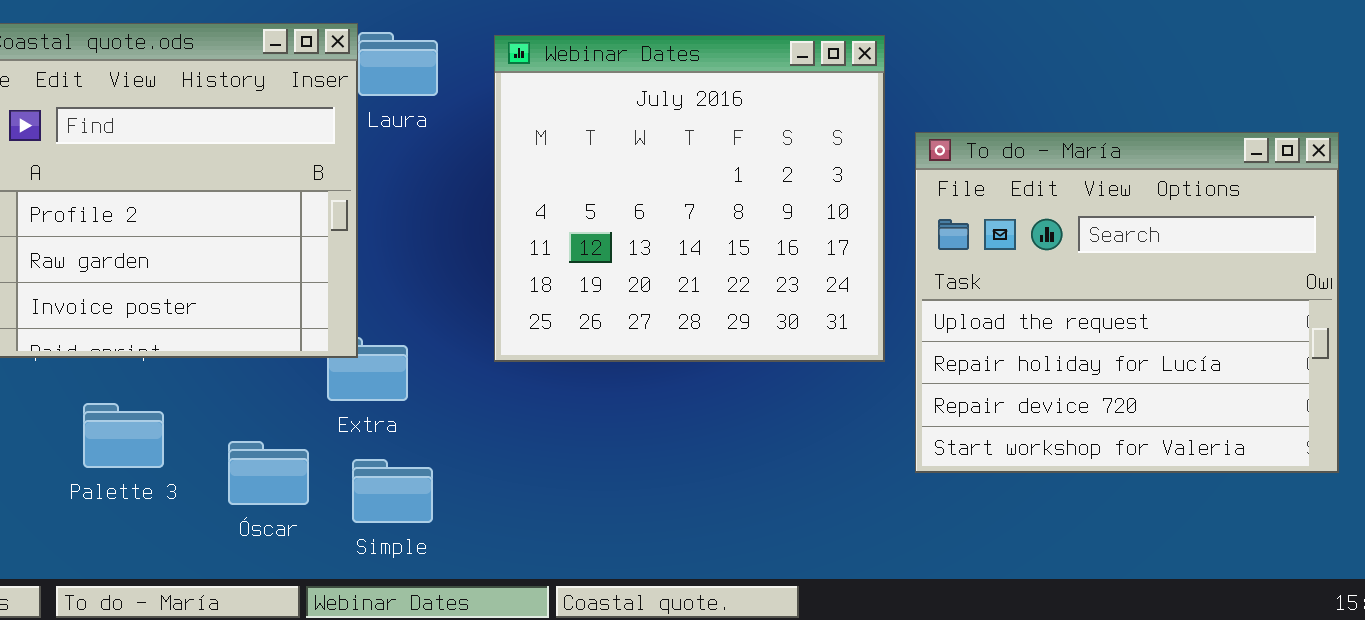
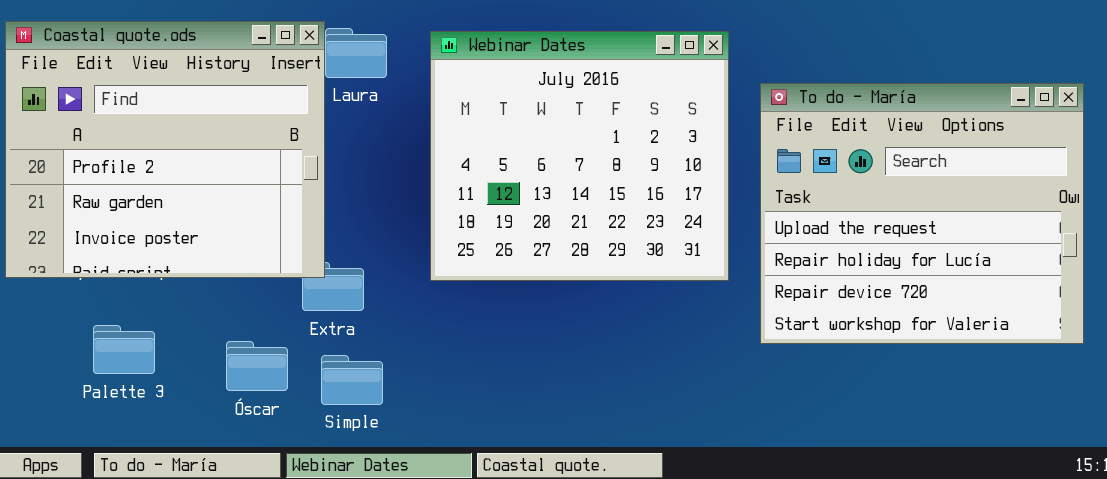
To do - María: [915,132,1339,473] -> [760,83,1084,344], moved
Palette 3: [83,403,164,468] -> [93,325,155,374], moved

